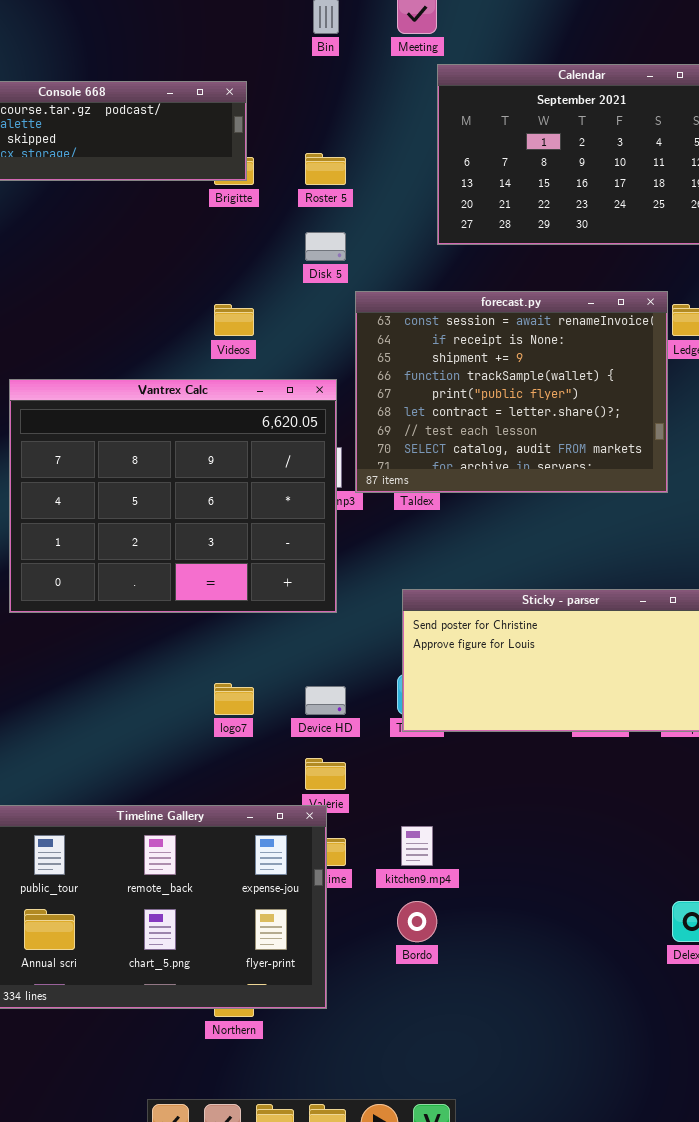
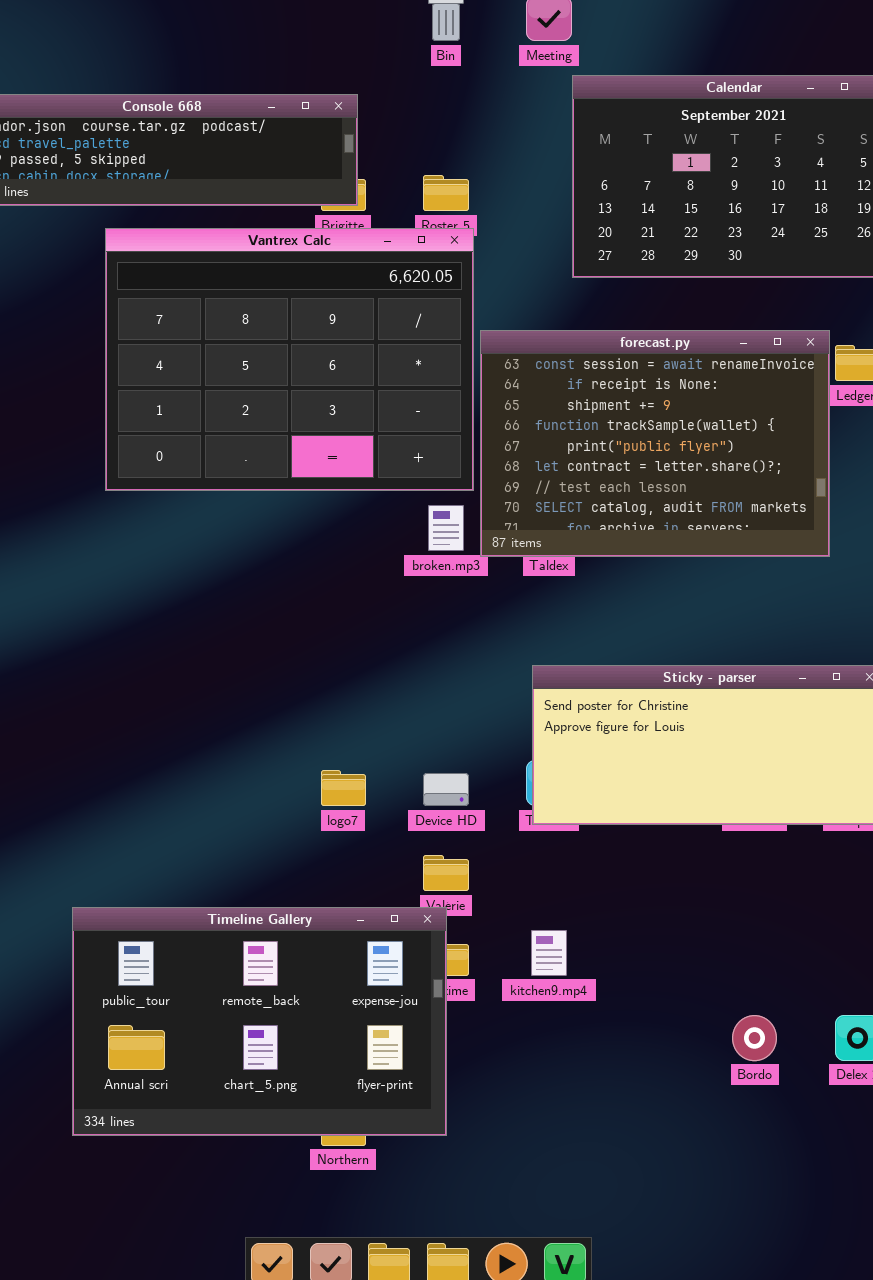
Vantrex Calc: [9,379,337,613] -> [105,228,474,491], moved
Bordo: [397,901,437,942] -> [732,1015,777,1061], moved

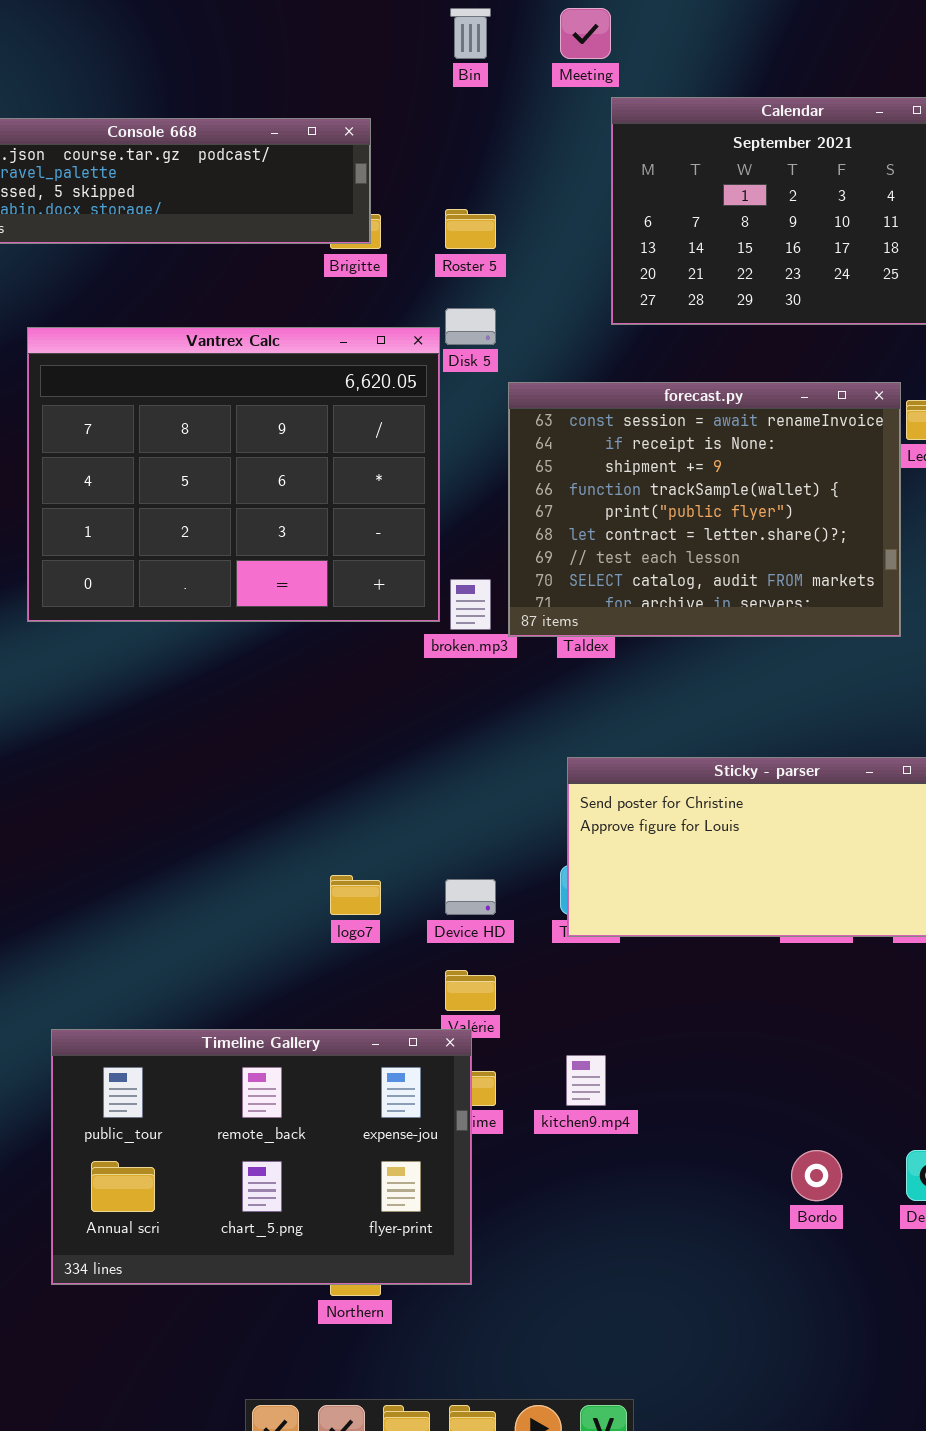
Vantrex Calc: [105,228,474,491] -> [27,327,440,622], moved

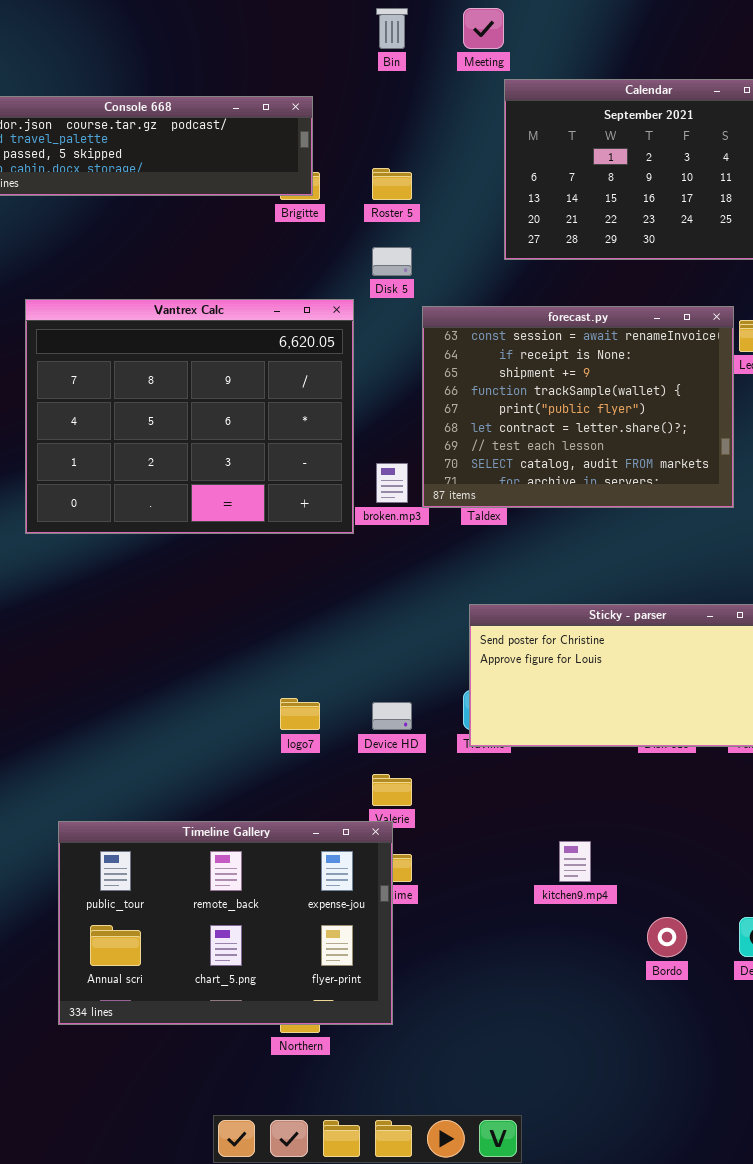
Vantrex Calc: [27,327,440,622] -> [25,299,354,534], moved
kitchen9.mp4: [566,1055,606,1106] -> [559,841,591,882], moved

